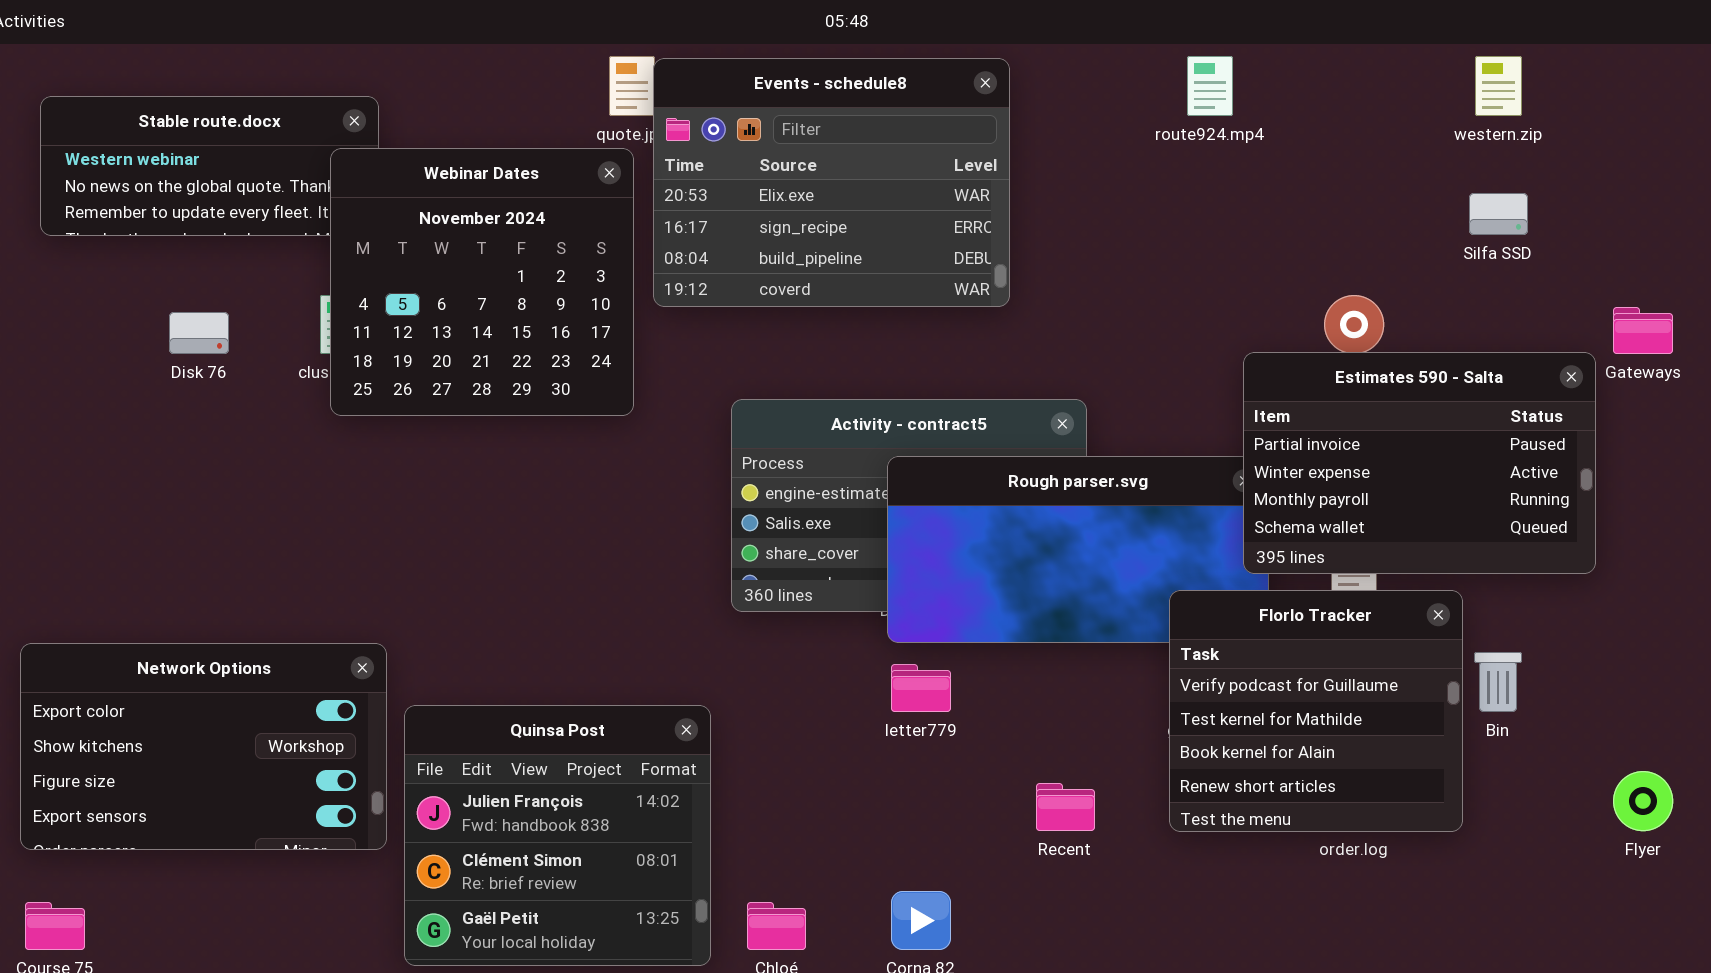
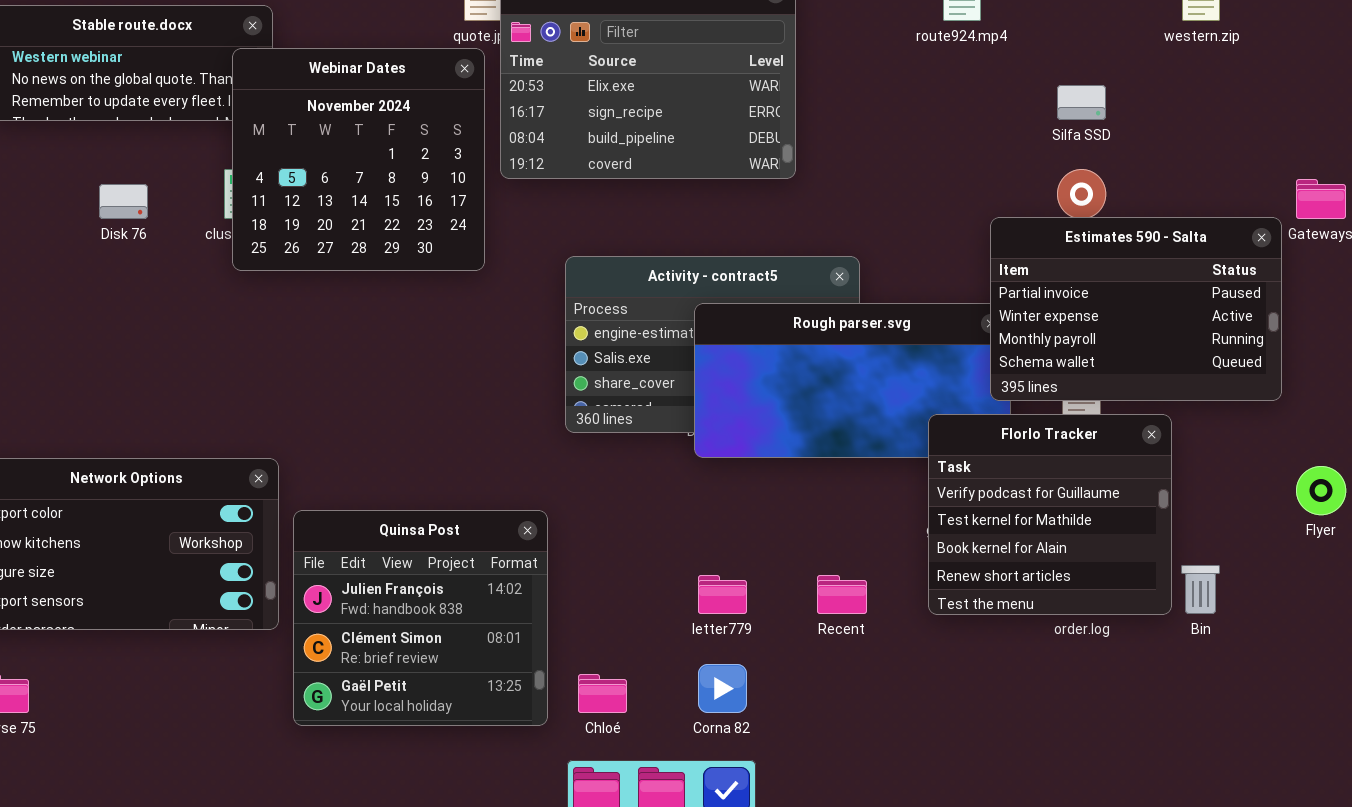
Silfa SSD: [1469,193,1528,235] -> [1057,85,1106,120], moved
Bin: [1474,652,1522,712] -> [1181,565,1220,614], moved
letter779: [891,664,951,712] -> [698,575,747,614], moved
Flyer: [1613,771,1673,831] -> [1296,466,1346,515], moved

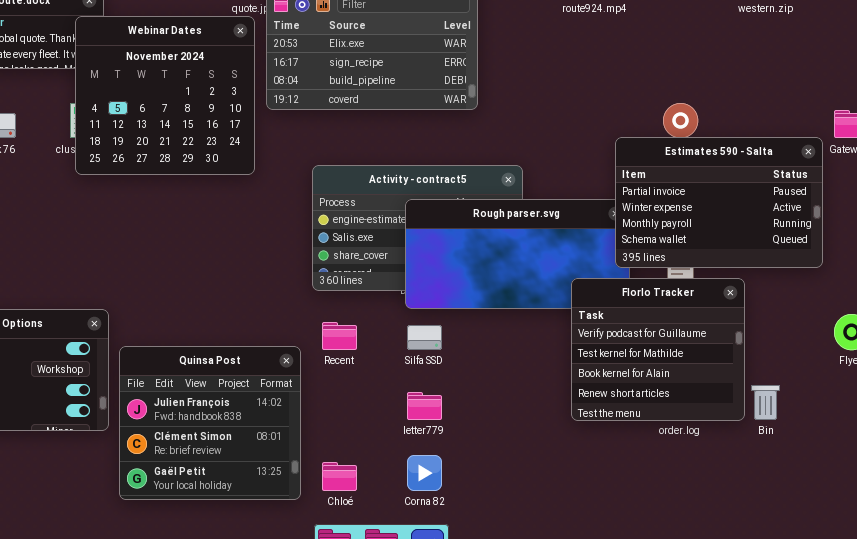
Silfa SSD: [1057,85,1106,120] -> [407,325,442,350], moved
Recent: [817,575,867,614] -> [322,322,357,350], moved

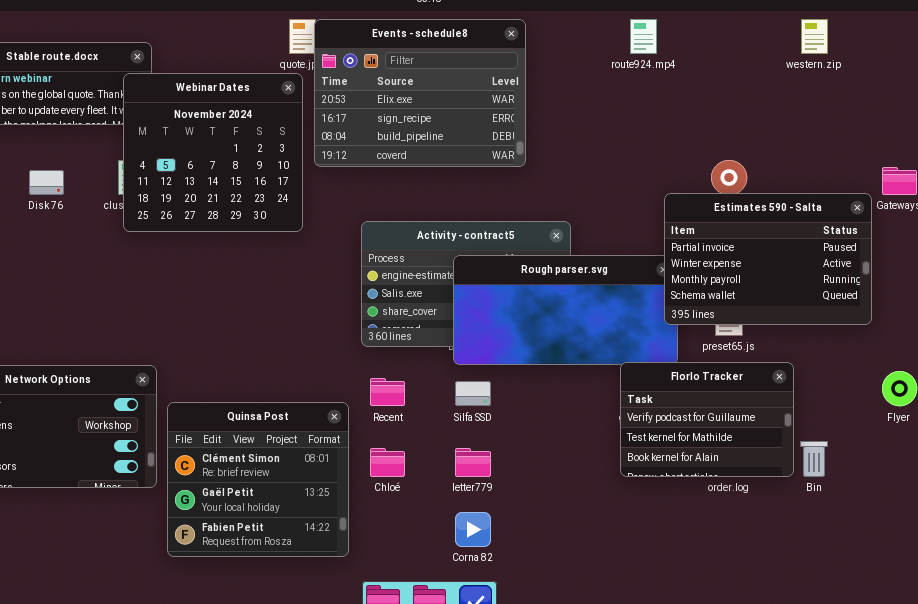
Florlo Tracker: [571,278,745,421] -> [620,362,794,477], resized
Quinsa Post: [119,346,301,500] -> [167,402,349,557], scrolled down 1 row
Chloé: [322,462,357,491] -> [370,448,405,477], moved

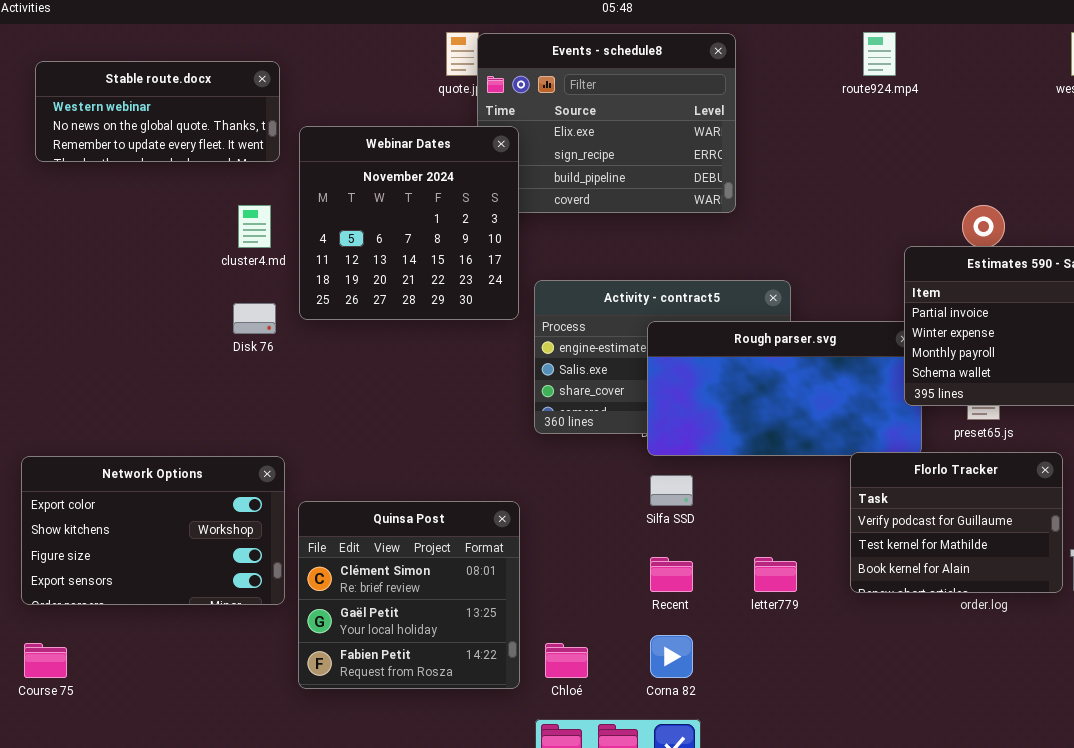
Webinar Dates: [123,73,303,232] -> [299,126,519,320], moved
Disk 76: [29,170,64,195] -> [233,303,276,334], moved
Recent: [370,378,405,406] -> [650,557,693,592], moved
Chloé: [370,448,405,477] -> [545,643,588,678], moved
letter779: [455,448,491,477] -> [754,557,797,592], moved

